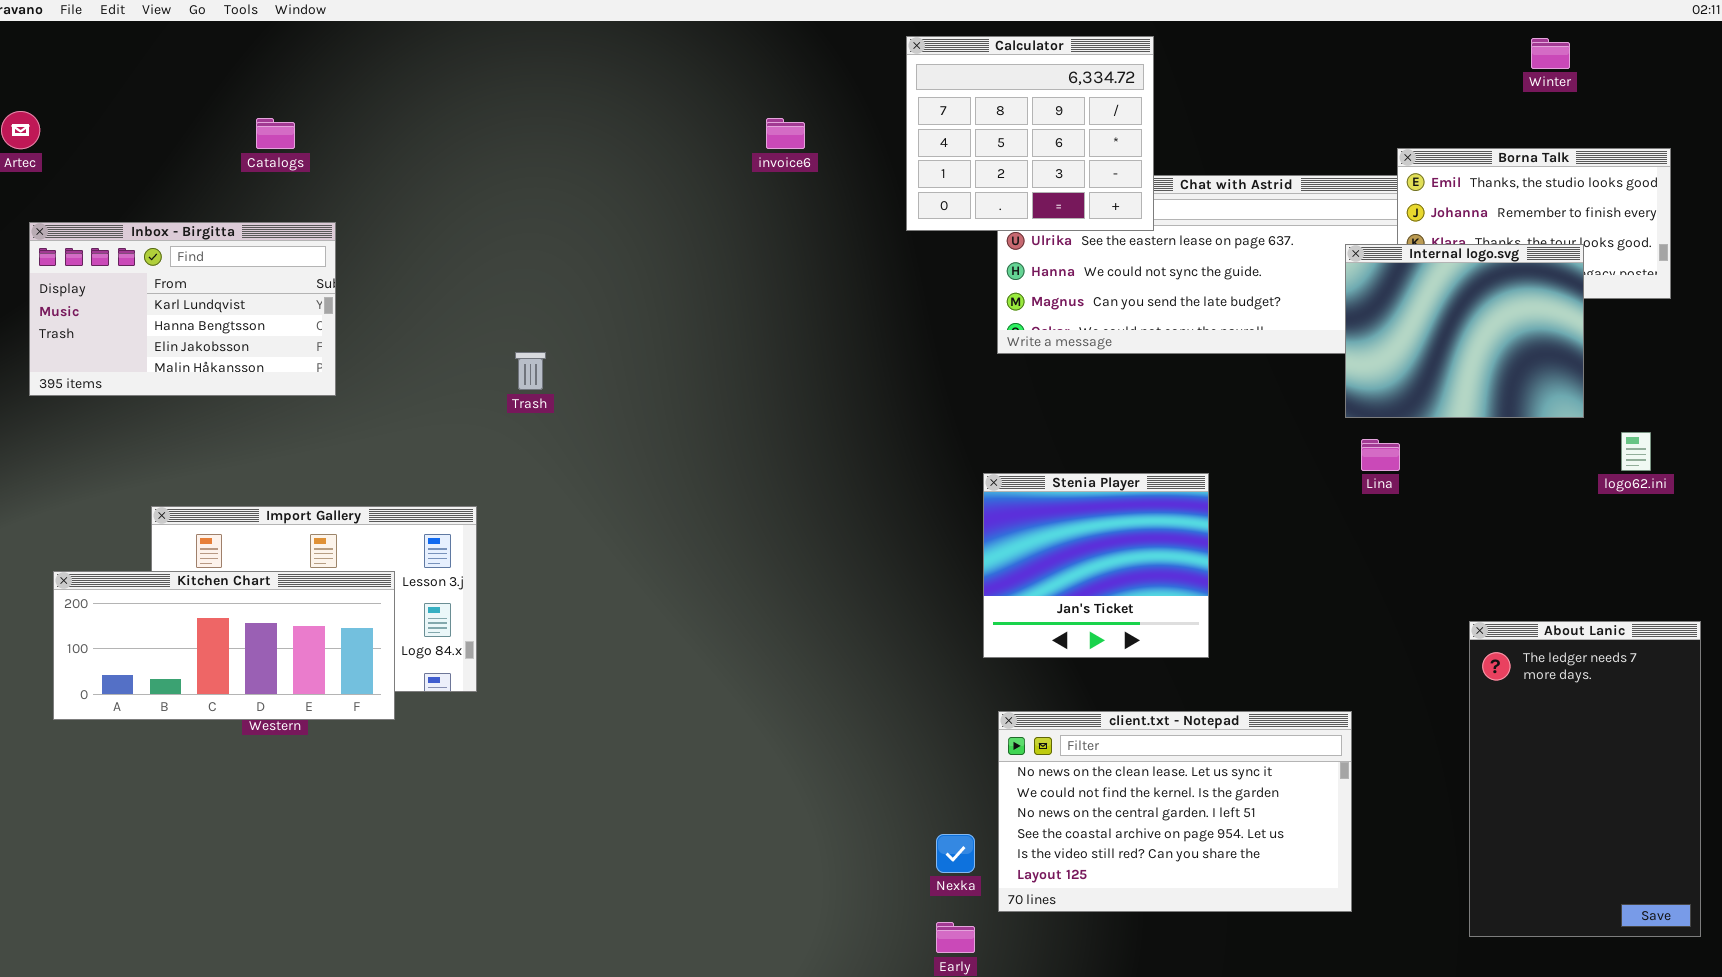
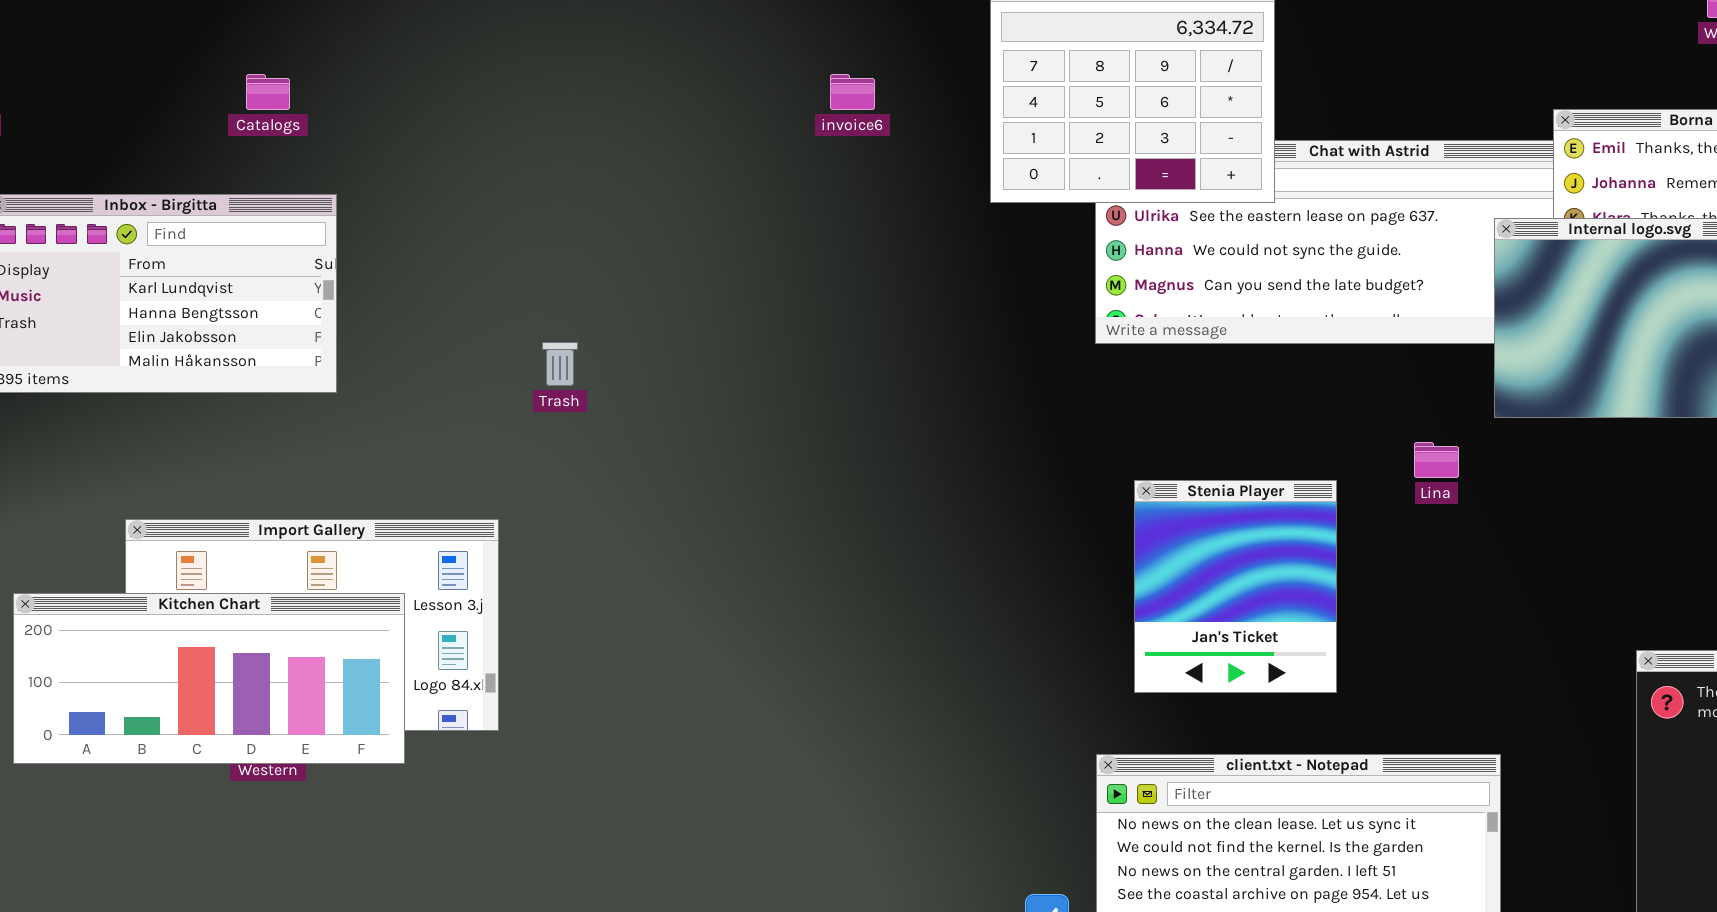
Lina: [1361,439,1400,471] -> [1414,442,1459,478], moved
Stenia Player: [983,473,1209,658] -> [1134,480,1337,693], resized

